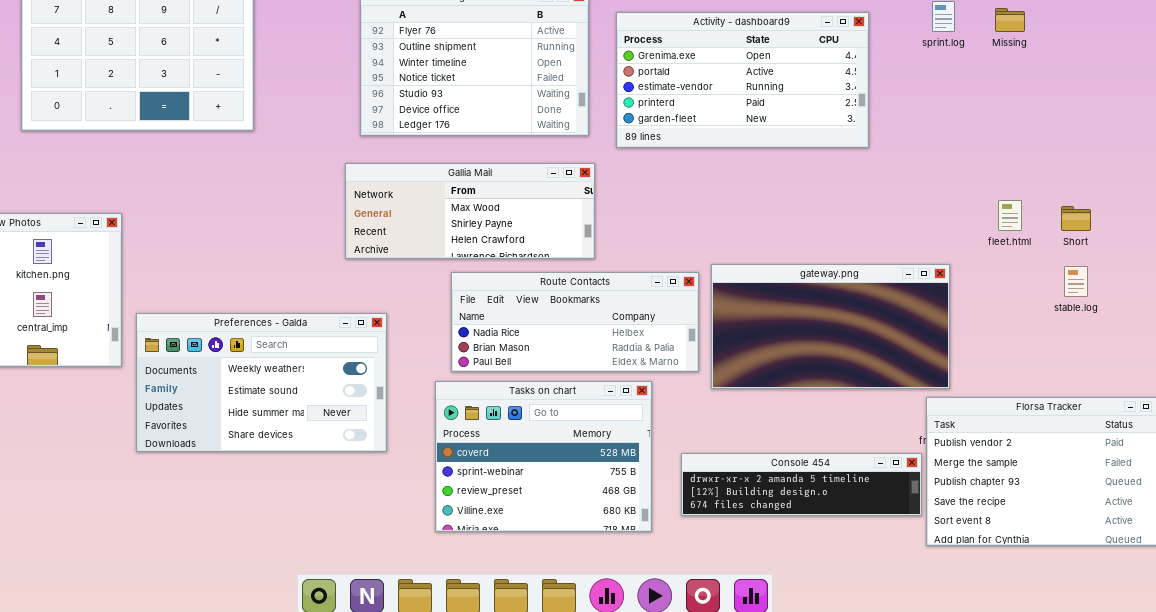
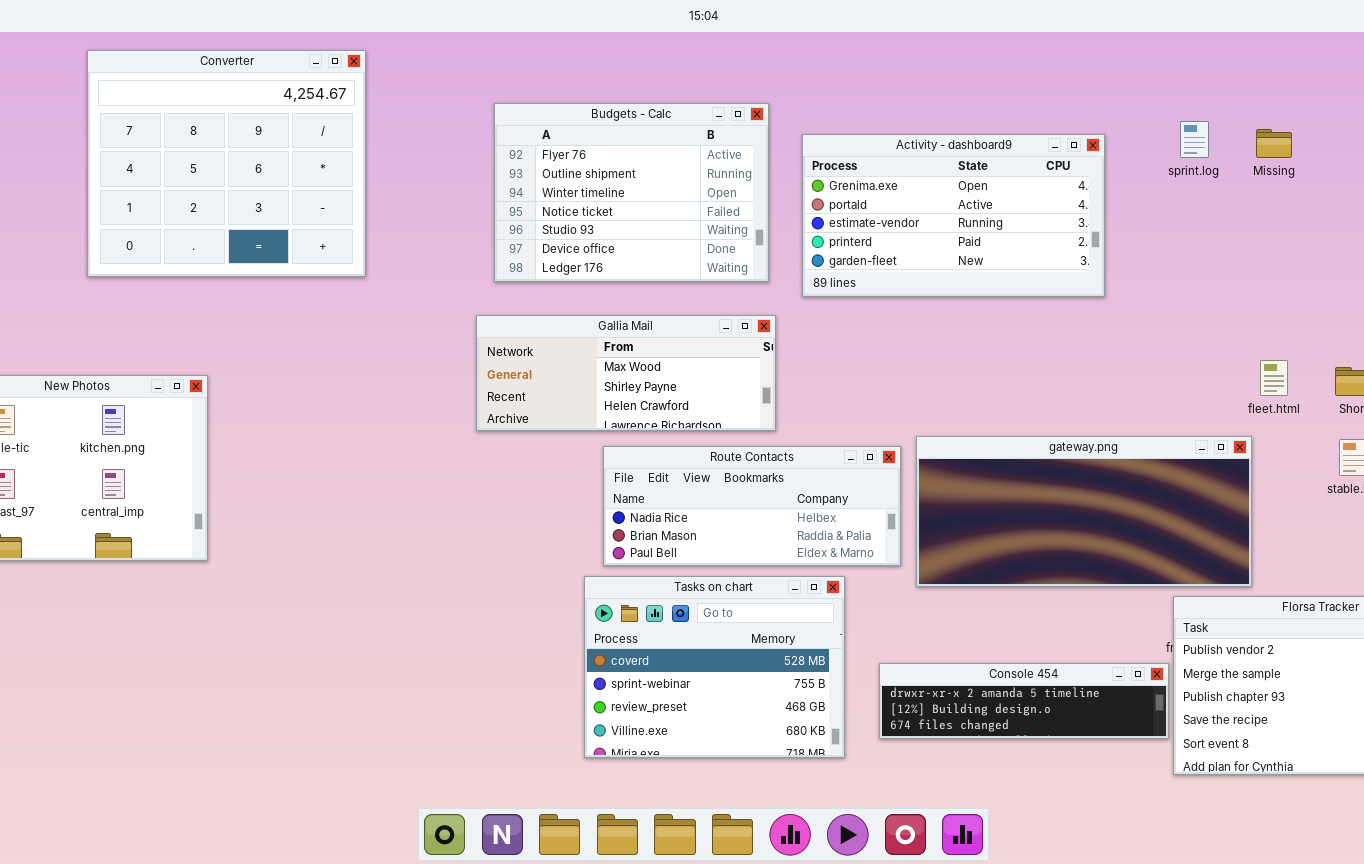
gateway.png: [711,264,950,389] -> [916,436,1252,587], resized
Preferences - Galda: [136,313,387,452] -> none, closed

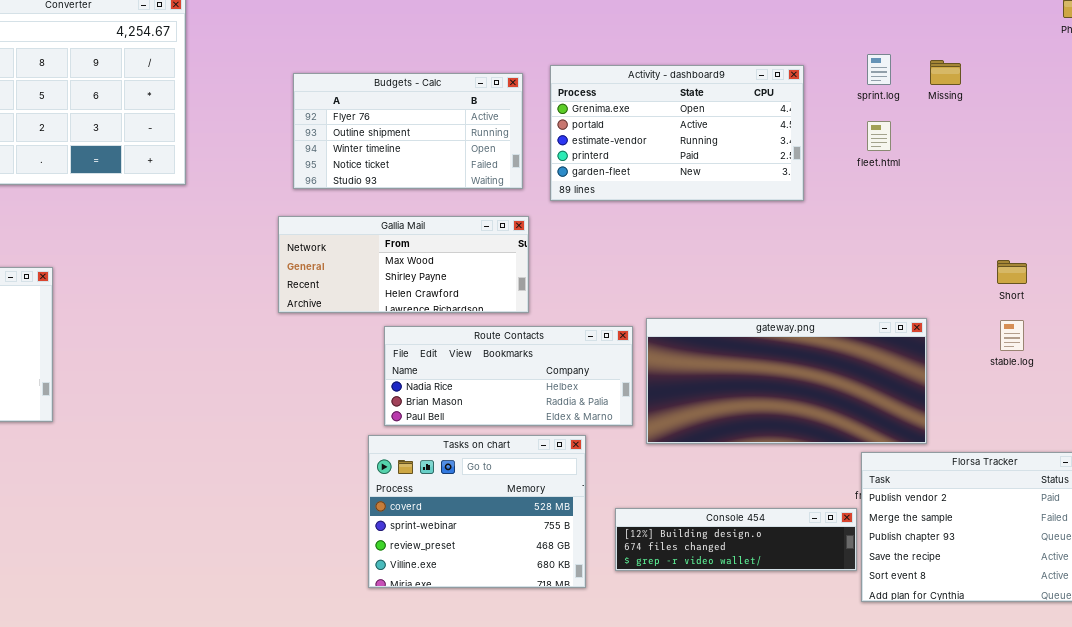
Budgets - Calc: [494,103,769,282] -> [293,73,523,189], resized
fleet.html: [1260,360,1288,396] -> [867,121,891,151], moved
Console 454: [879,663,1169,739] -> [615,508,857,571], scrolled down 1 row

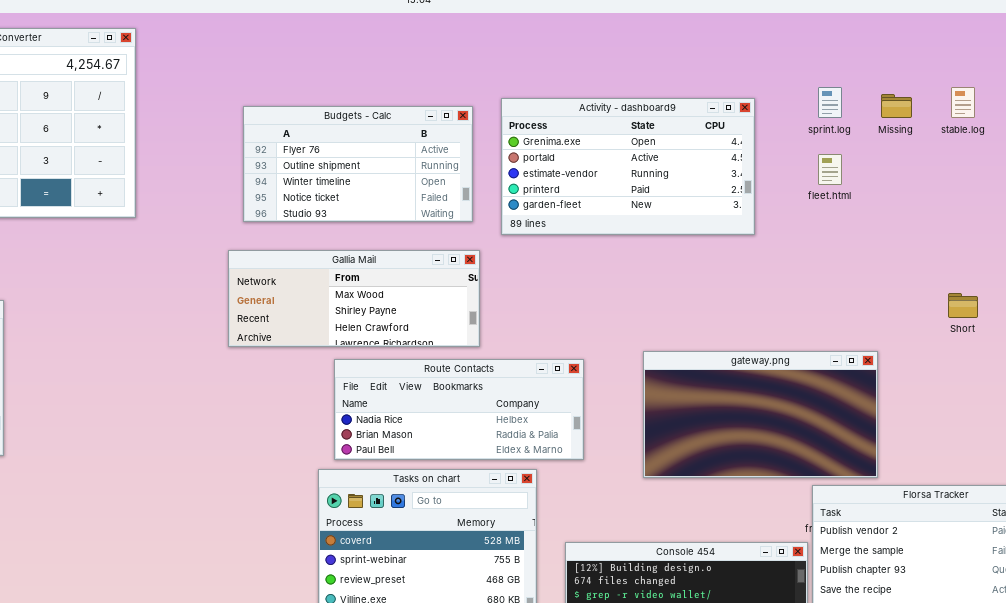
gateway.png: [646,318,927,444] -> [643,351,878,478], resized
stable.log: [1000,320,1024,351] -> [951,87,975,118], moved

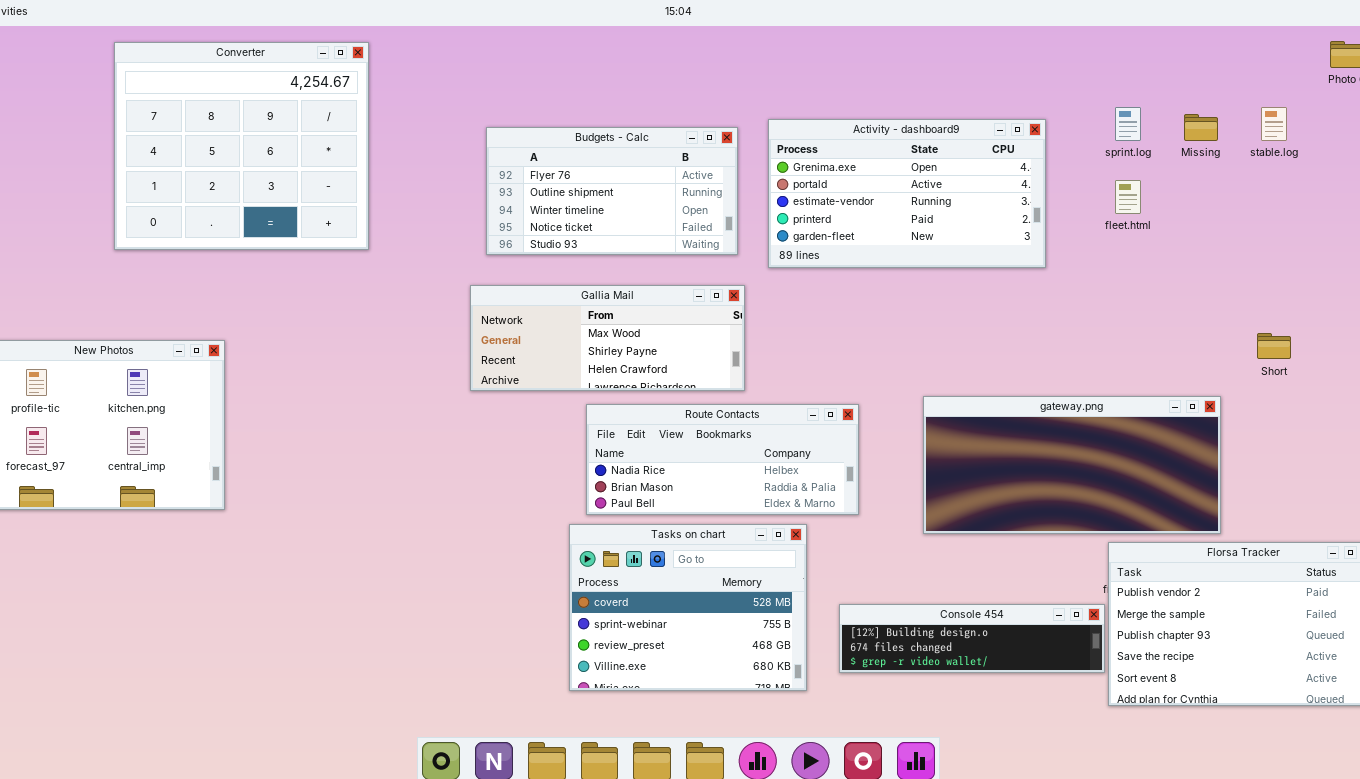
gateway.png: [643,351,878,478] -> [923,396,1221,534], resized

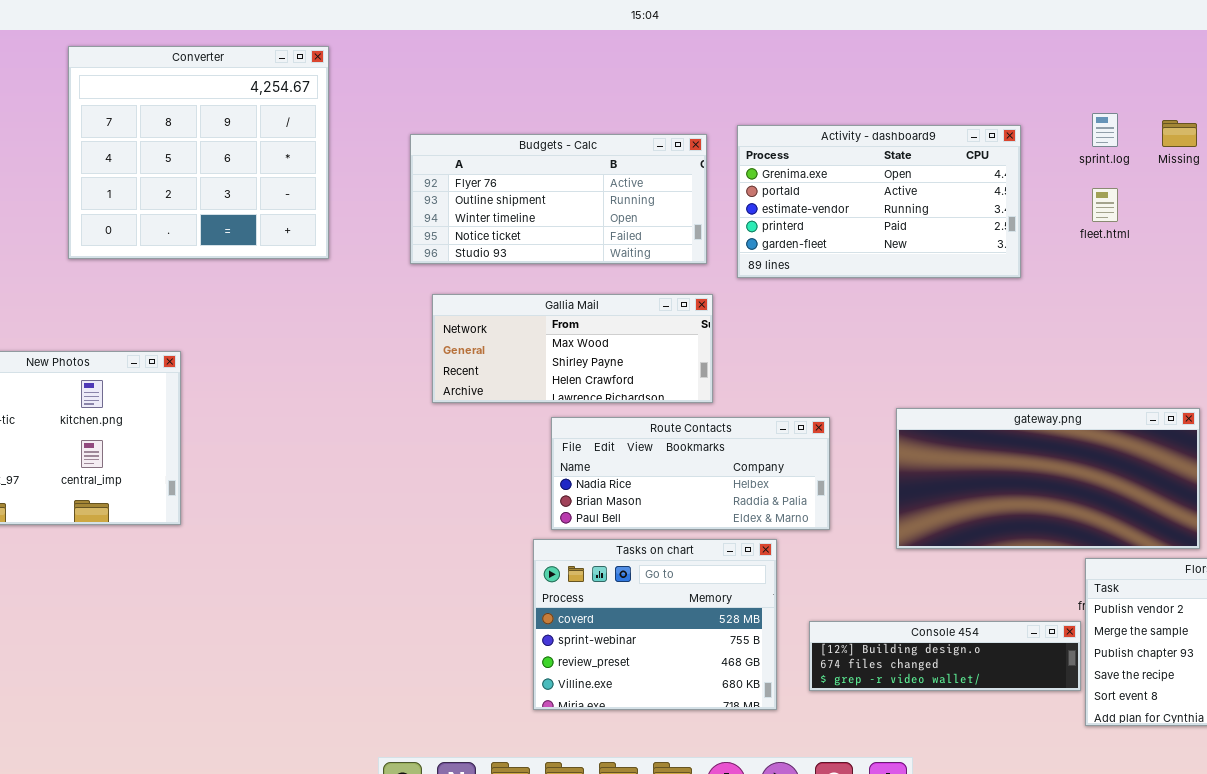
Budgets - Calc: [486,127,738,255] -> [410,134,707,264], resized

